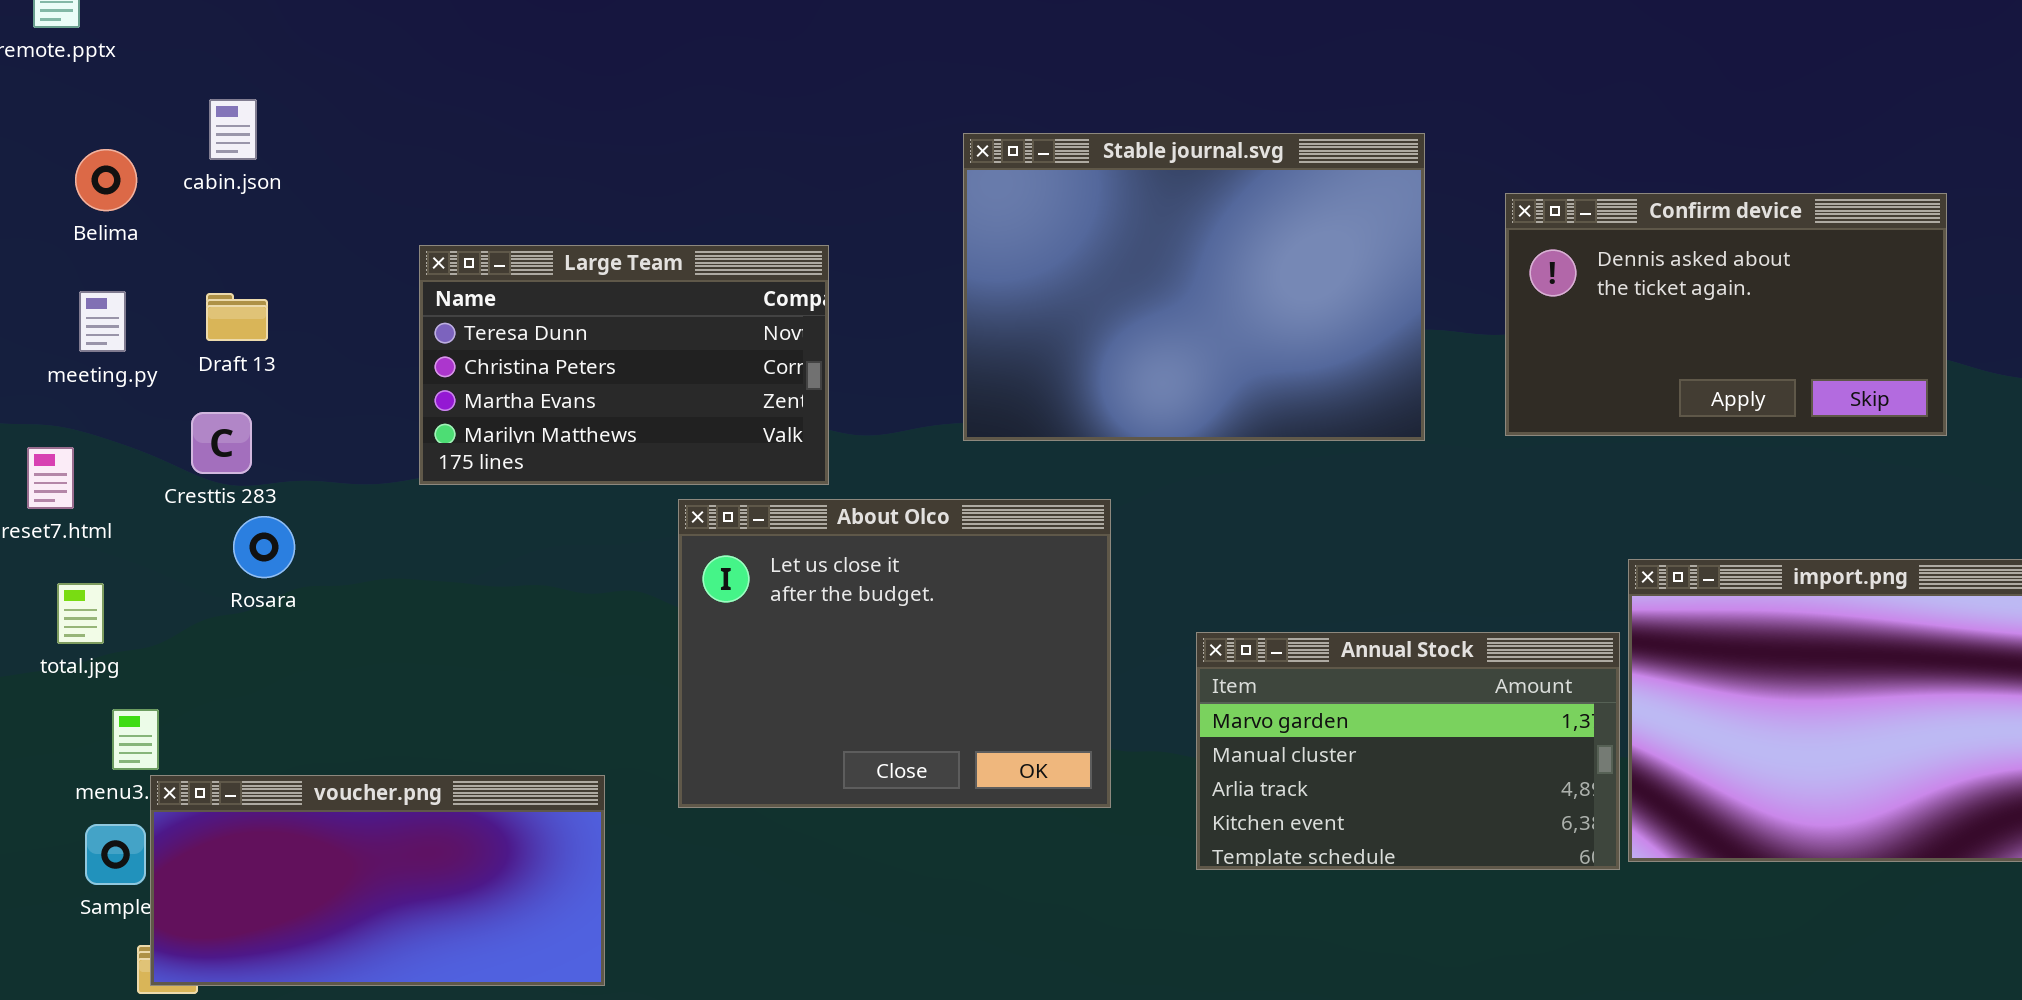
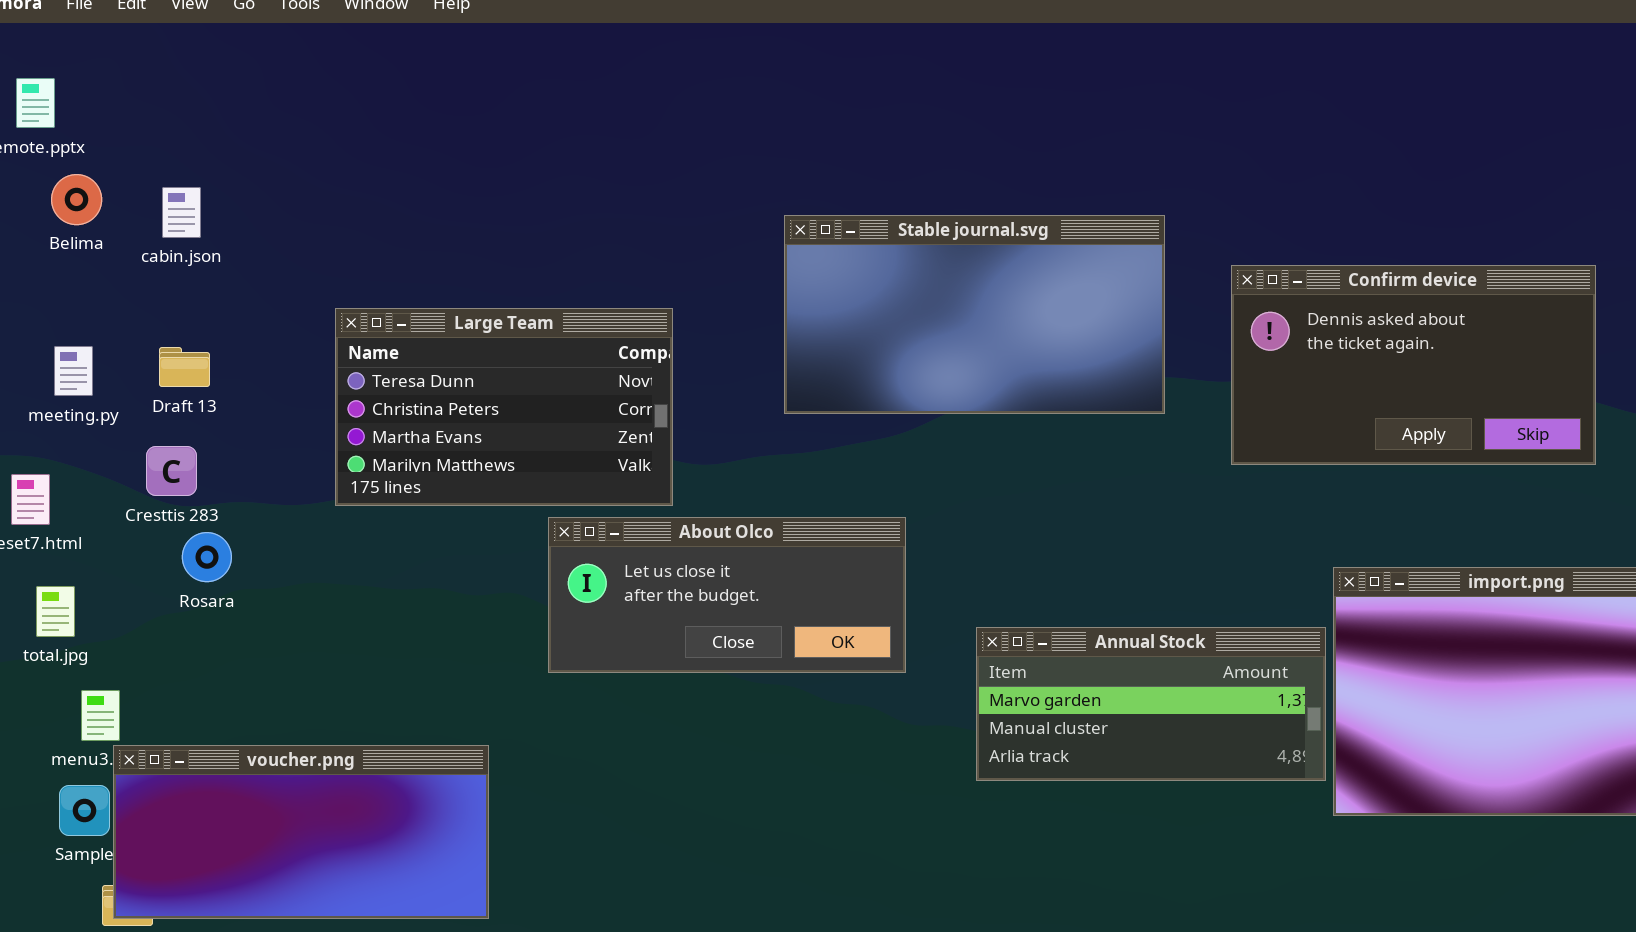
Stable journal.svg: [963,133,1425,441] -> [784,215,1165,414], resized
Belima: [75,149,137,211] -> [51,174,102,225], moved
About Olco: [678,499,1111,808] -> [548,517,906,673], resized
Annual Stock: [1196,632,1620,870] -> [976,627,1326,781], resized

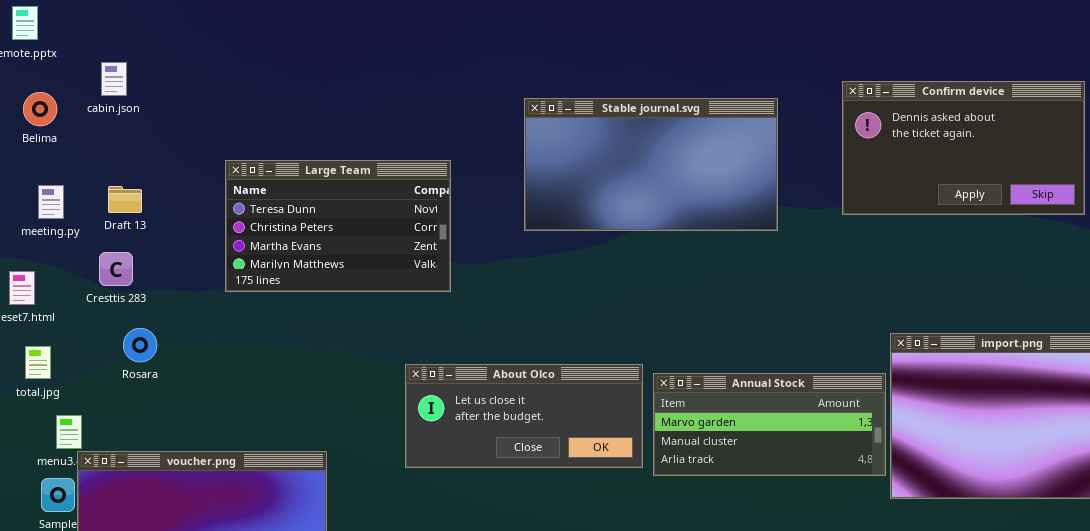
Belima: [51,174,102,225] -> [23,92,57,126], moved
cabin.json: [162,187,201,238] -> [101,62,127,96], moved
Confirm device: [1231,265,1596,465] -> [842,81,1085,215], moved
About Olco: [548,517,906,673] -> [405,364,643,468], moved
Rosara: [182,532,232,582] -> [123,328,157,362], moved

